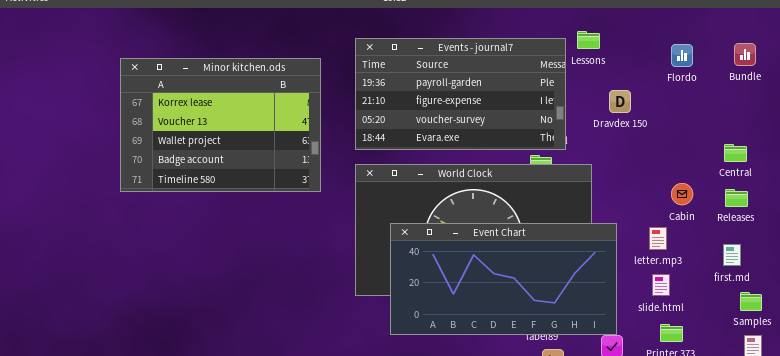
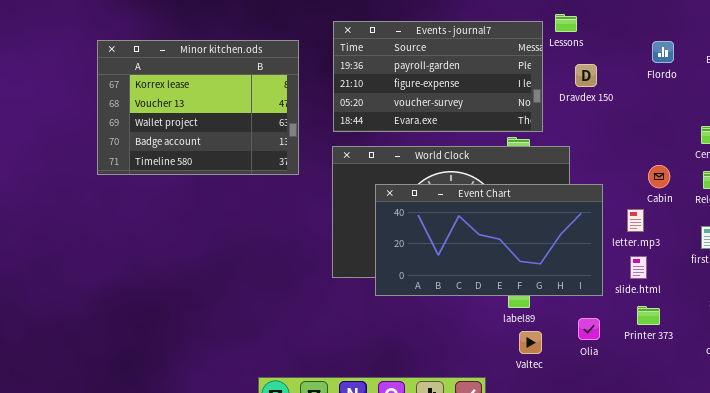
Flordo: [671,44,693,67] -> [652,41,674,63], moved
Dravdex 150: [609,90,631,113] -> [575,64,597,87], moved
Event Chart: [390,223,617,335] -> [375,184,603,296], moved

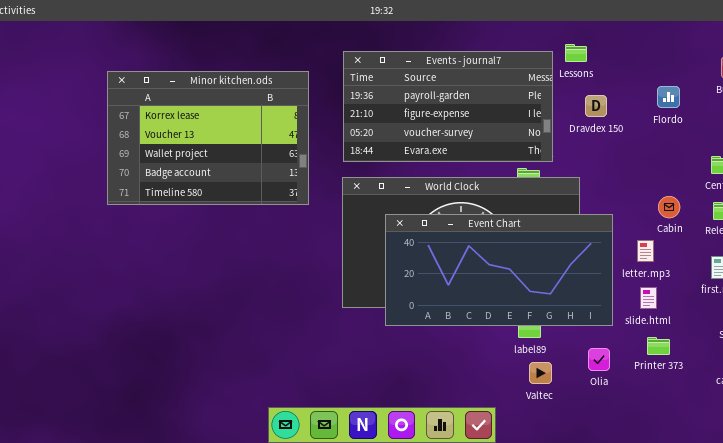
Flordo: [652,41,674,63] -> [657,86,680,108], moved

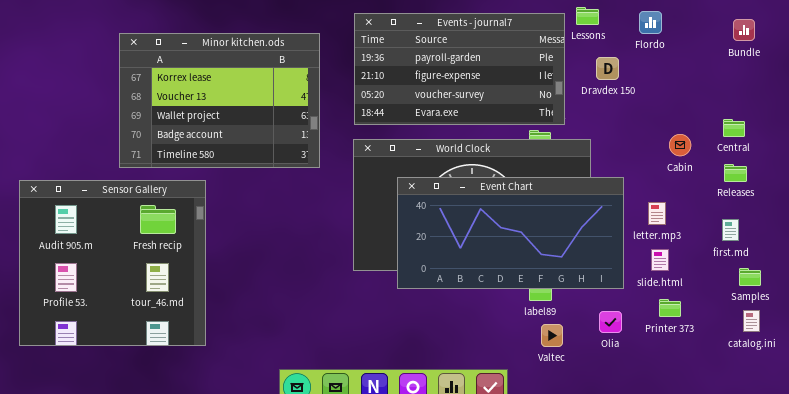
Flordo: [657,86,680,108] -> [639,11,662,34], moved
Cabin: [658,196,680,218] -> [669,134,691,156], moved
Sensor Gallery: none -> [19,180,206,346], opened

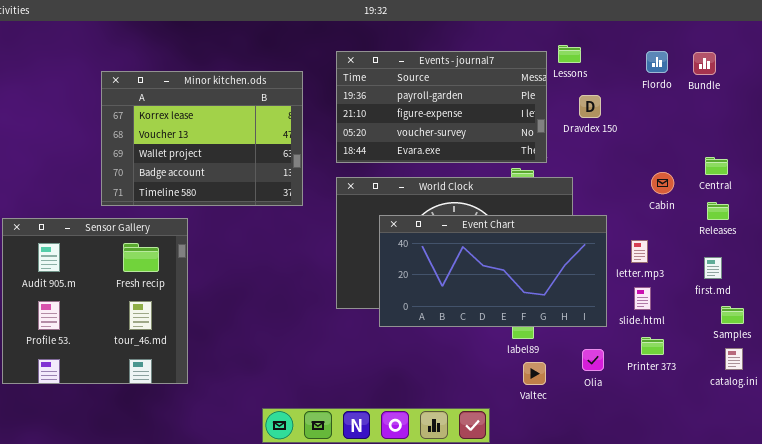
Flordo: [639,11,662,34] -> [646,51,668,73], moved
Bundle: [733,19,755,41] -> [693,52,716,75], moved

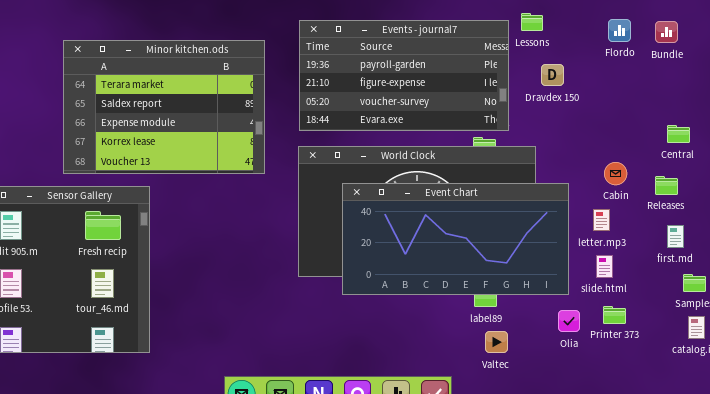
Minor kitchen.ods: [101,71,303,206] -> [63,40,265,174], scrolled up 3 rows
Cabin: [651,172,674,194] -> [604,162,627,185], moved
Releases: [707,202,729,220] -> [655,176,678,195], moved
Olia: [582,349,604,371] -> [558,310,580,332], moved

